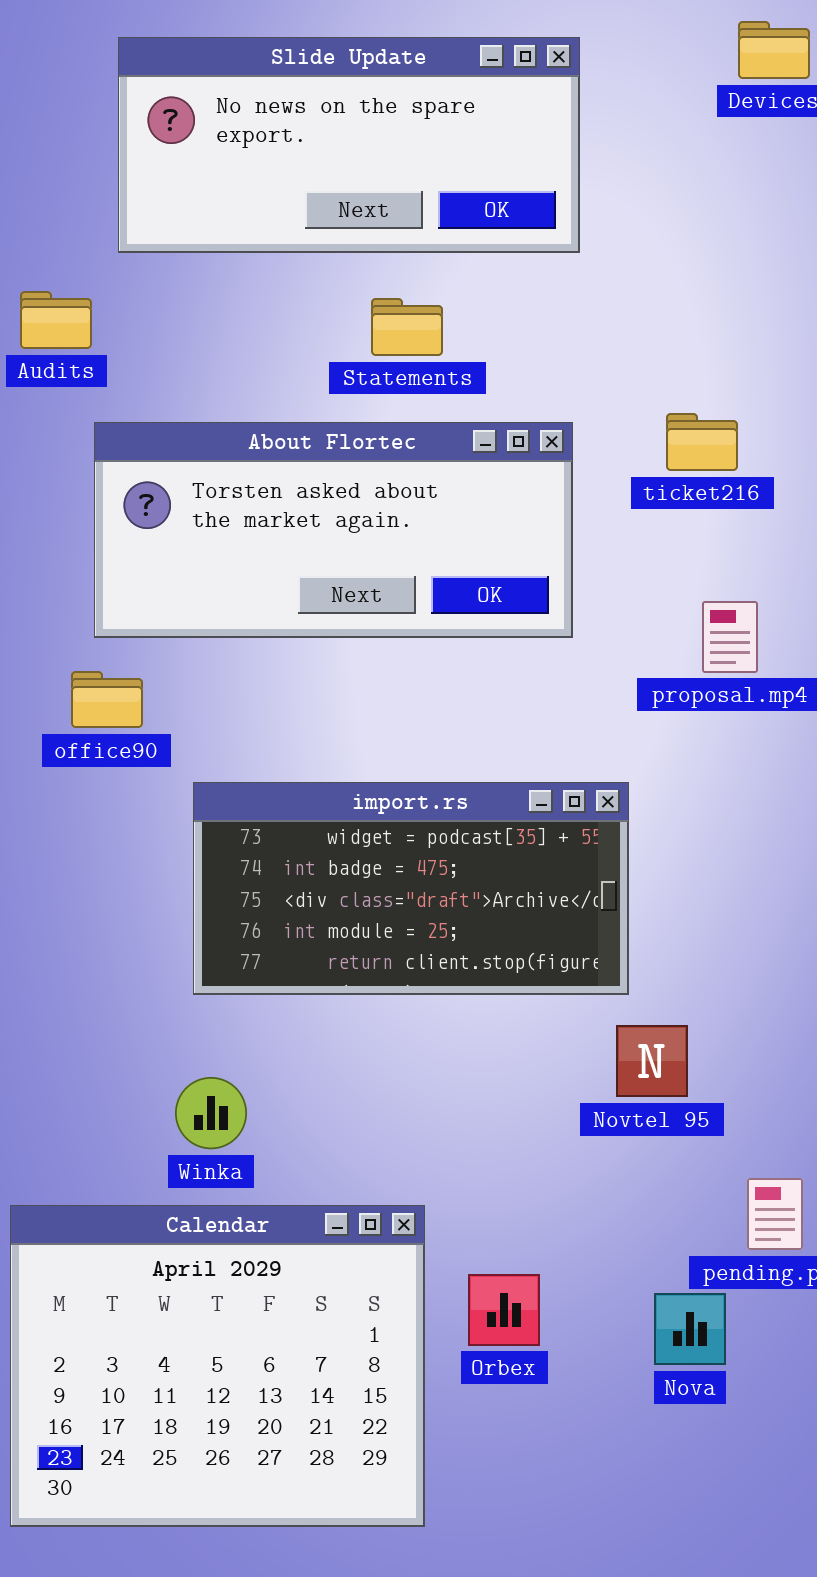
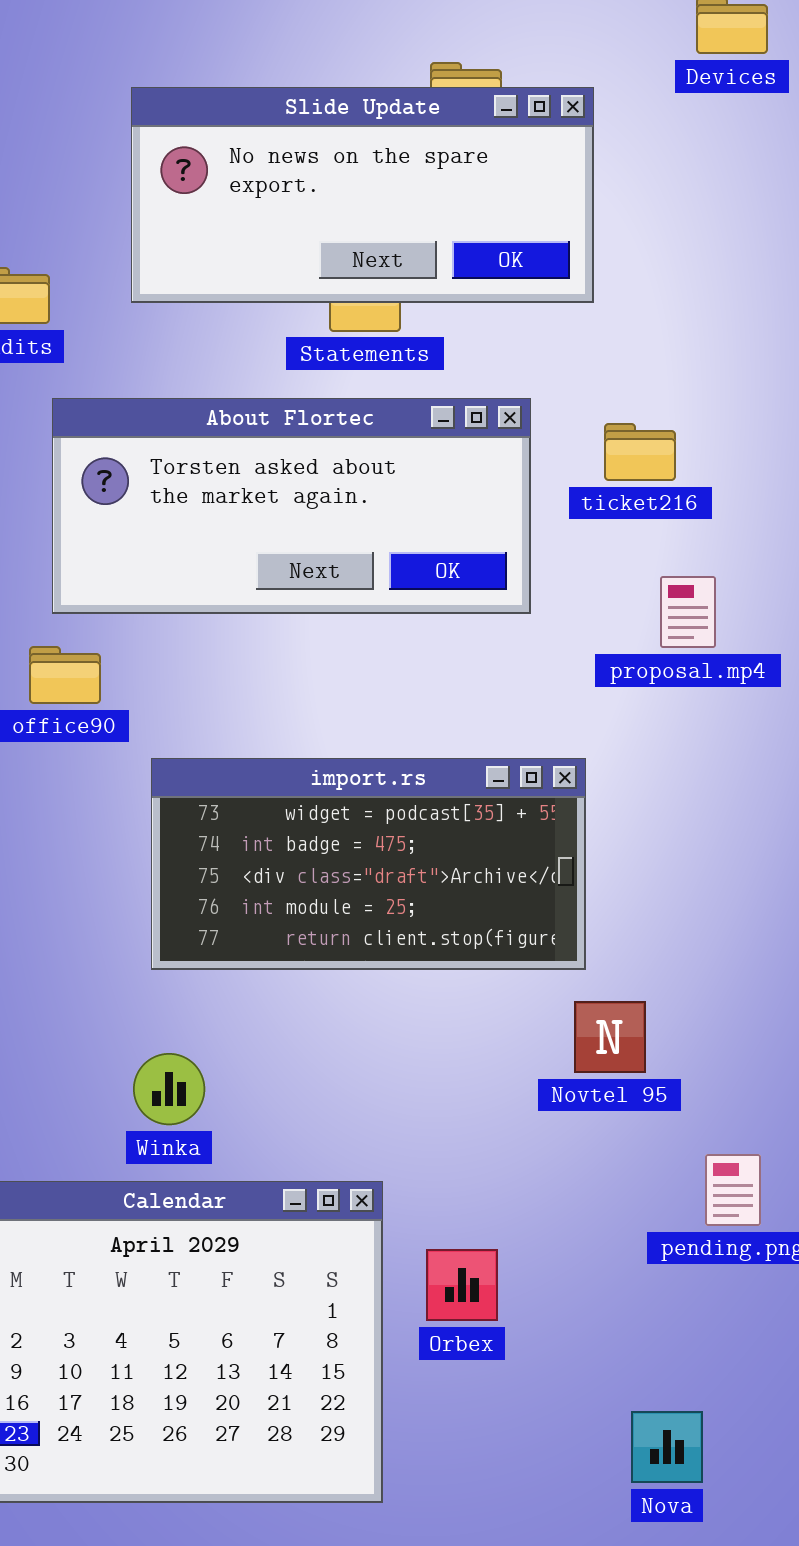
Slide Update: [118,37,580,253] -> [131,87,594,303], moved
ticket216: [666,413,738,471] -> [604,423,676,481], moved
Nova: [654,1293,726,1365] -> [631,1411,703,1483], moved

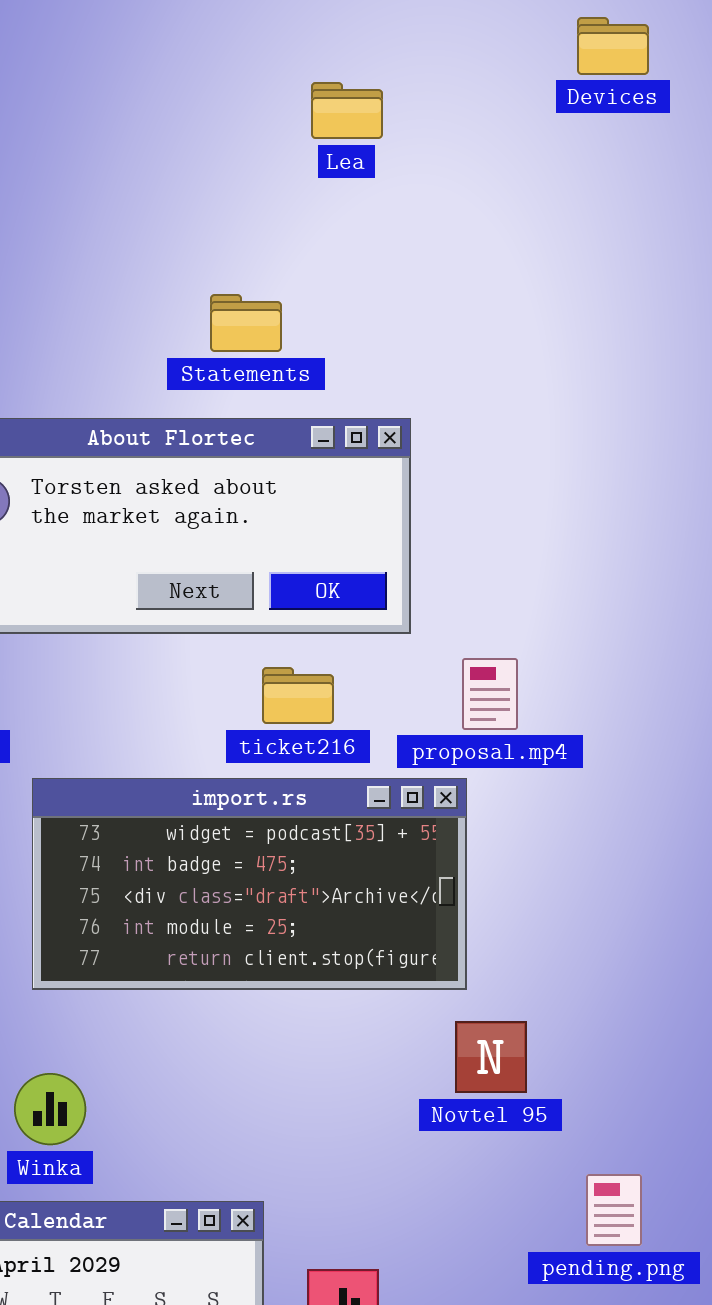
Slide Update: [131,87,594,303] -> none, closed
ticket216: [604,423,676,481] -> [262,667,334,724], moved
proposal.mp4: [660,576,716,648] -> [462,658,518,730], moved

